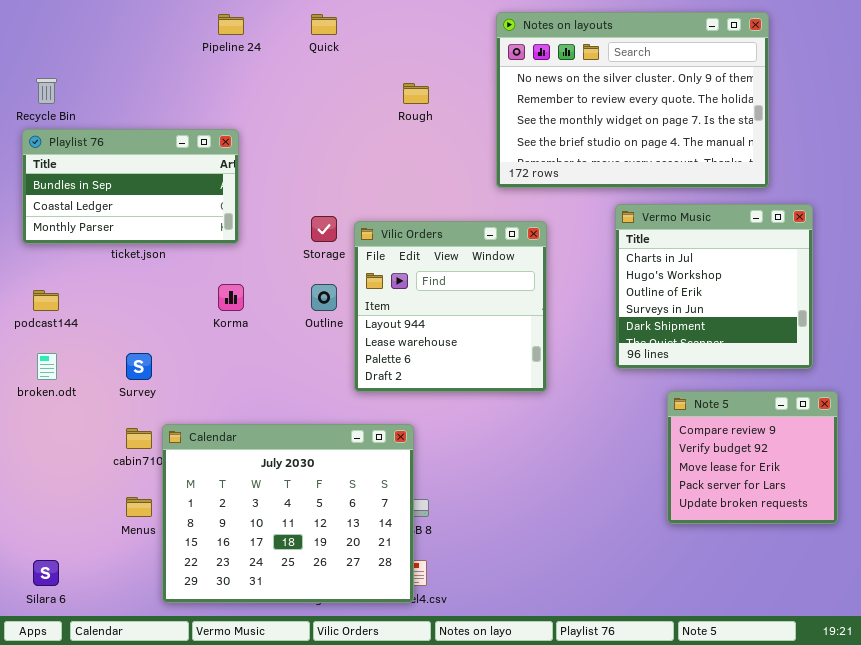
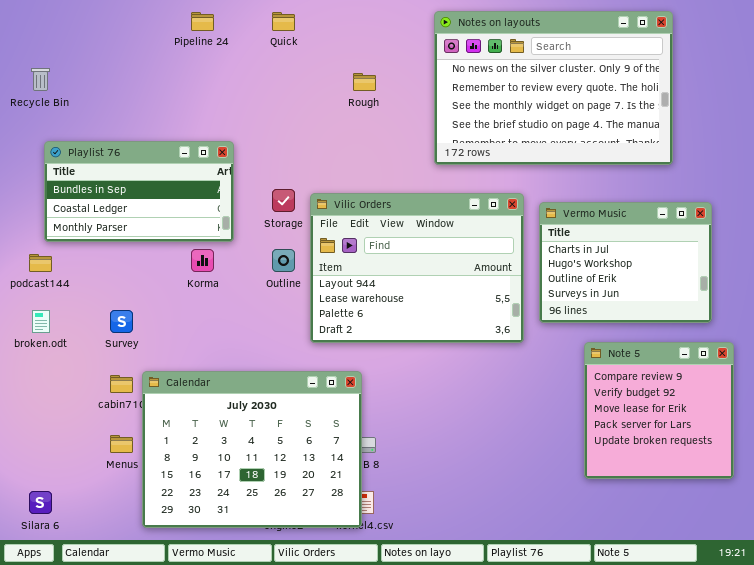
Playlist 76: [22,129,239,244] -> [44,141,234,242], moved
Vermo Music: [615,204,813,369] -> [539,202,712,323], resized
Vilic Orders: [354,221,547,392] -> [310,193,524,343], resized
Note 5: [667,391,838,524] -> [584,342,734,479], resized

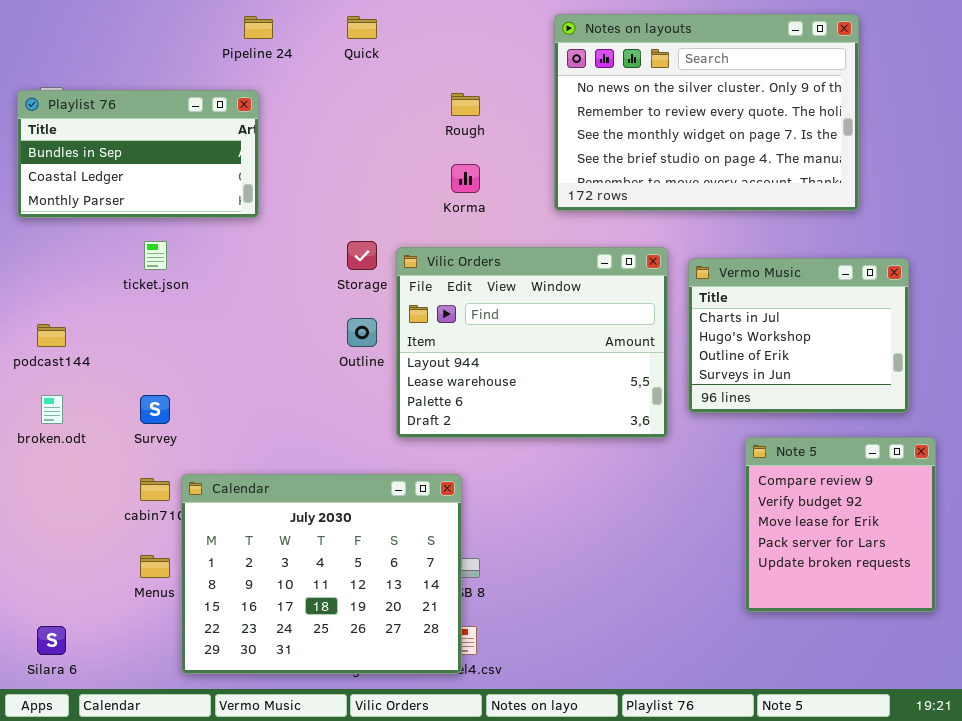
Playlist 76: [44,141,234,242] -> [17,90,259,218], moved
Korma: [191,249,214,272] -> [451,164,480,193], moved

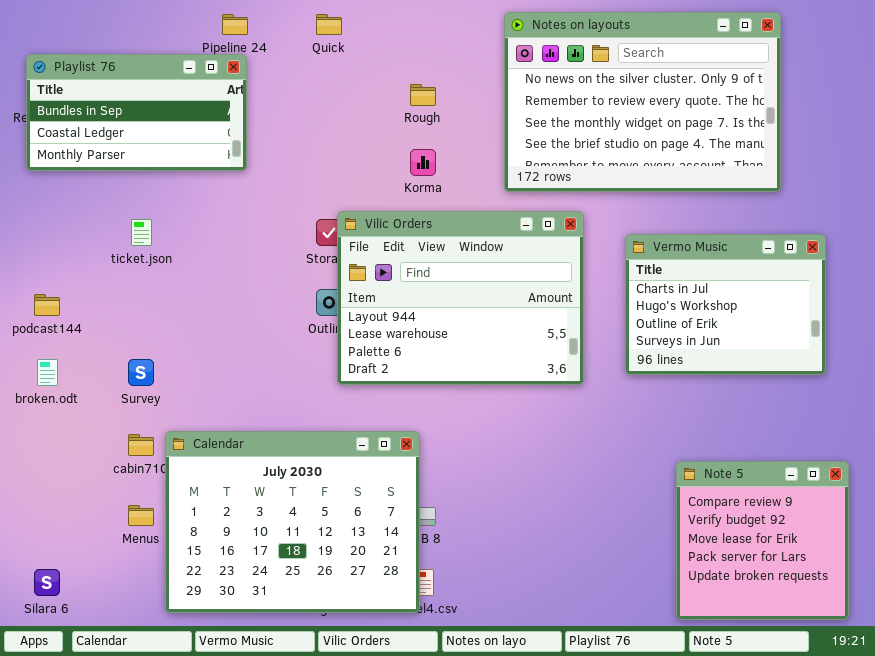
Playlist 76: [17,90,259,218] -> [26,54,247,171], moved
Vilic Orders: [396,247,668,438] -> [337,211,584,385], moved
Note 5: [745,437,936,612] -> [676,461,849,620], moved

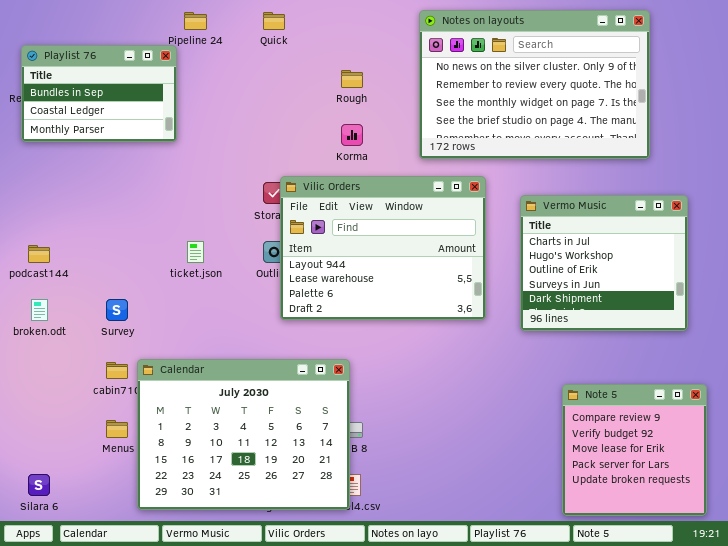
Playlist 76: [26,54,247,171] -> [21,45,177,142], resized
ticket.json: [131,219,152,246] -> [187,241,204,263], moved
Vermo Music: [625,234,826,375] -> [520,195,688,331], resized

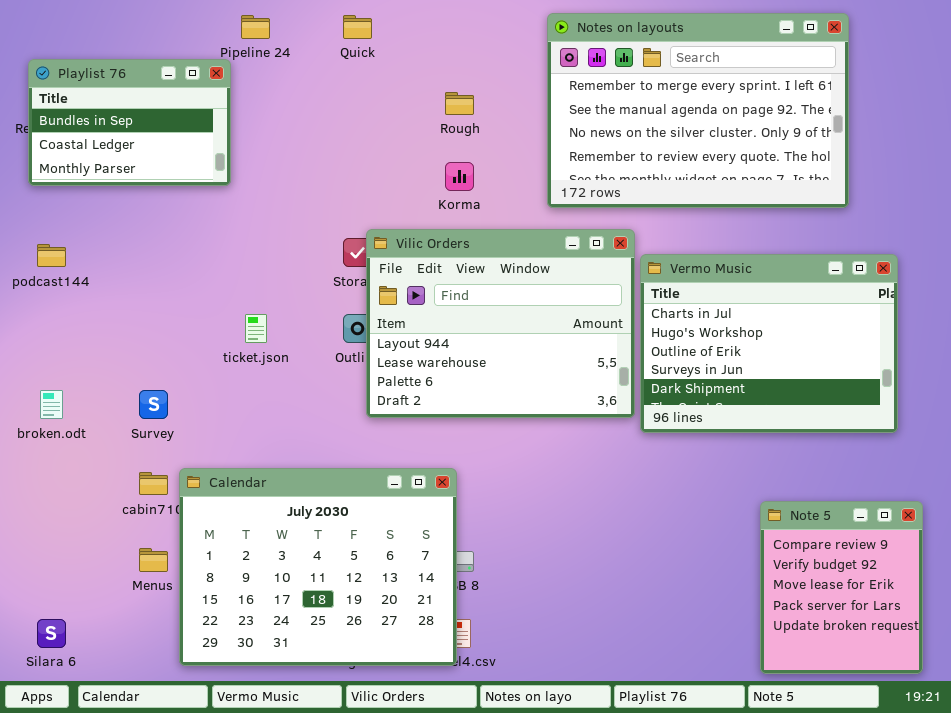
Notes on layouts: [419,10,650,159] -> [547,13,849,208], scrolled up 2 rows
Vermo Music: [520,195,688,331] -> [640,254,898,433], resized
podcast144: [28,245,50,263] -> [37,244,66,267], moved
Note 5: [562,384,707,516] -> [760,501,923,674], resized

